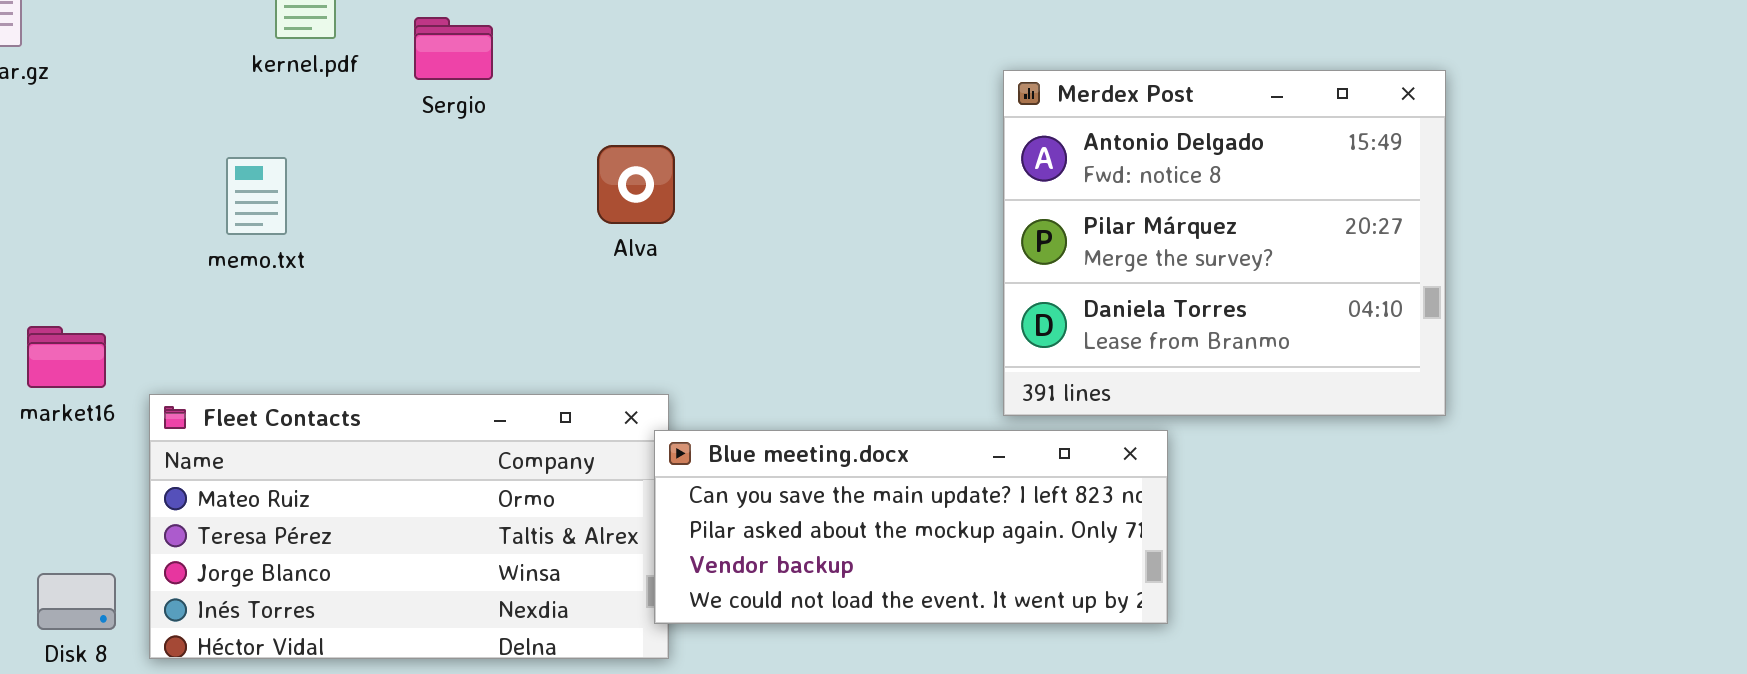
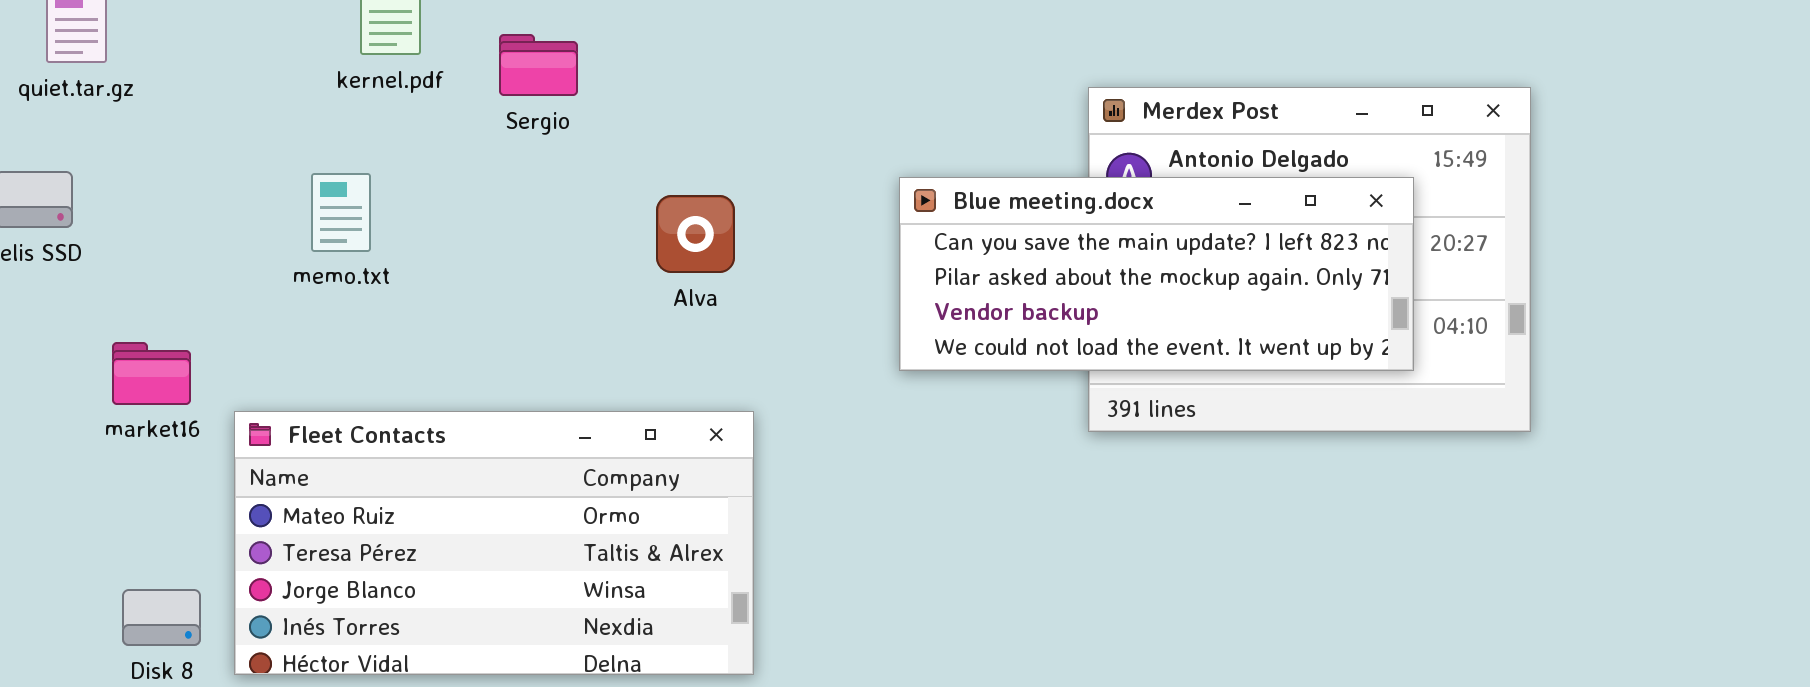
Alva: [597,145,675,224] -> [656,195,735,273], moved
Blue meeting.docx: [654,430,1168,624] -> [899,177,1414,371], moved

